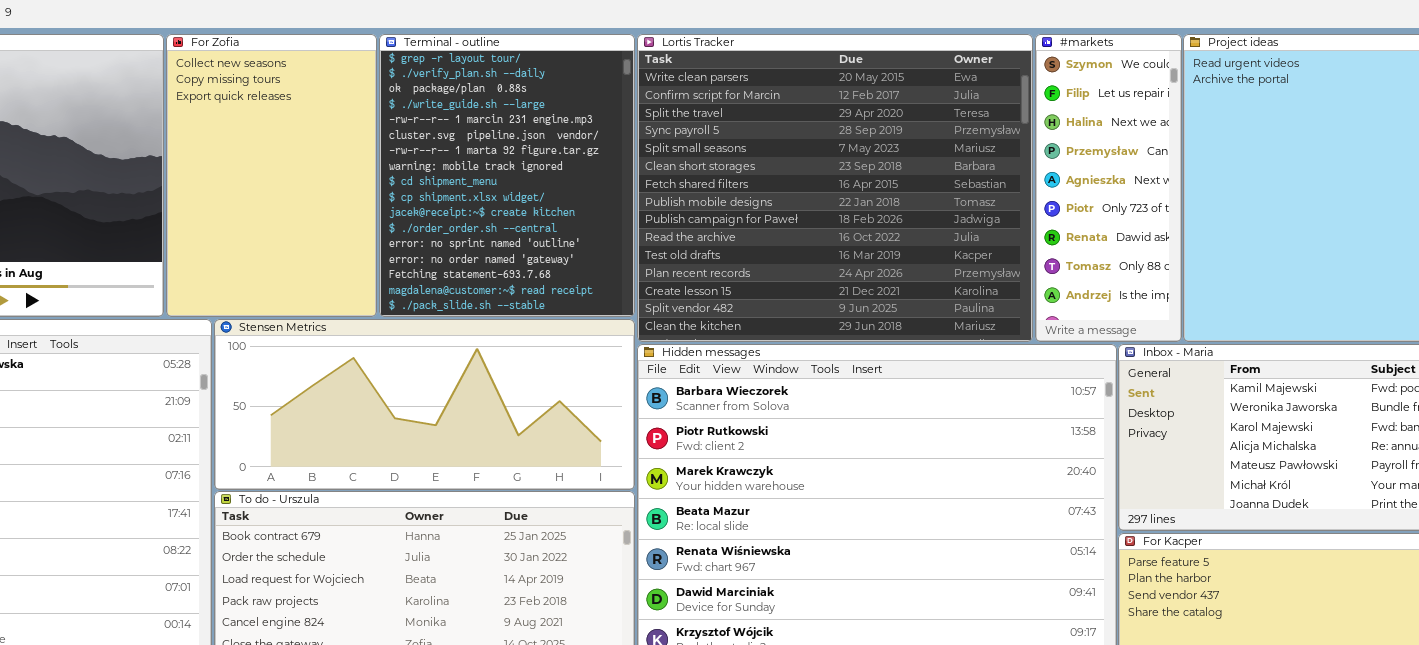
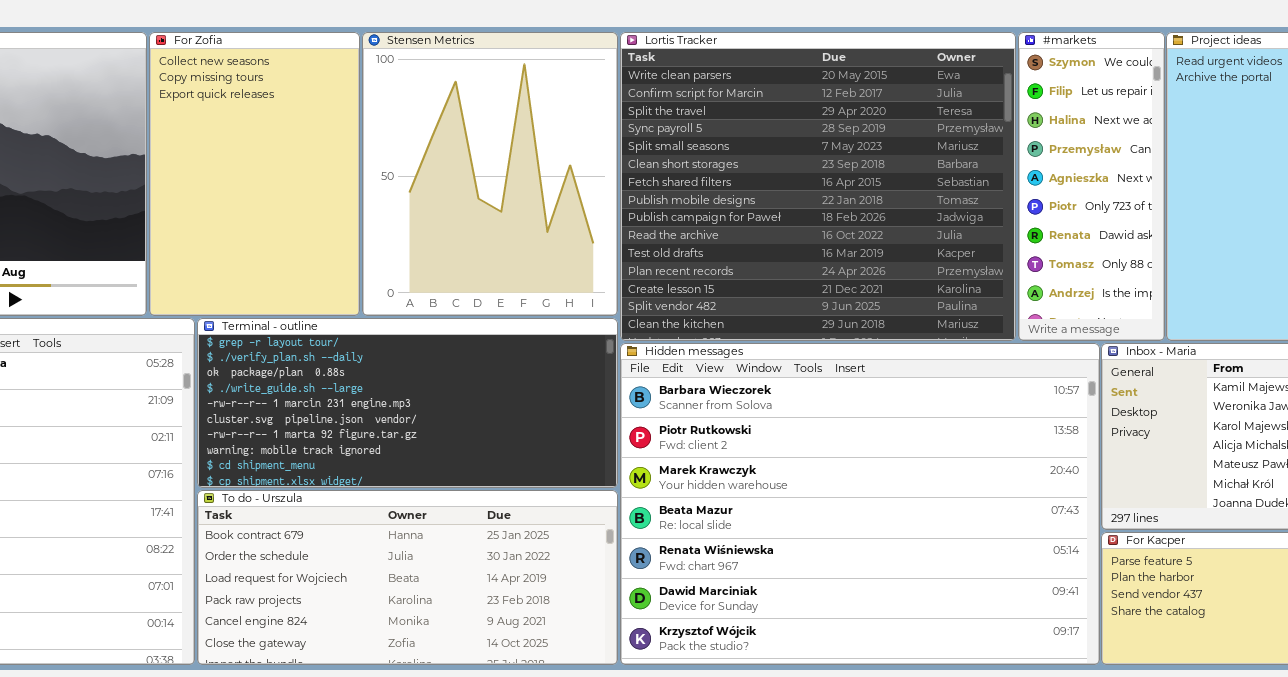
Terminal - outline: [379,34,635,317] -> [197,318,618,488], moved, resized
Stensen Metrics: [214,319,635,490] -> [362,32,618,316], moved, resized

